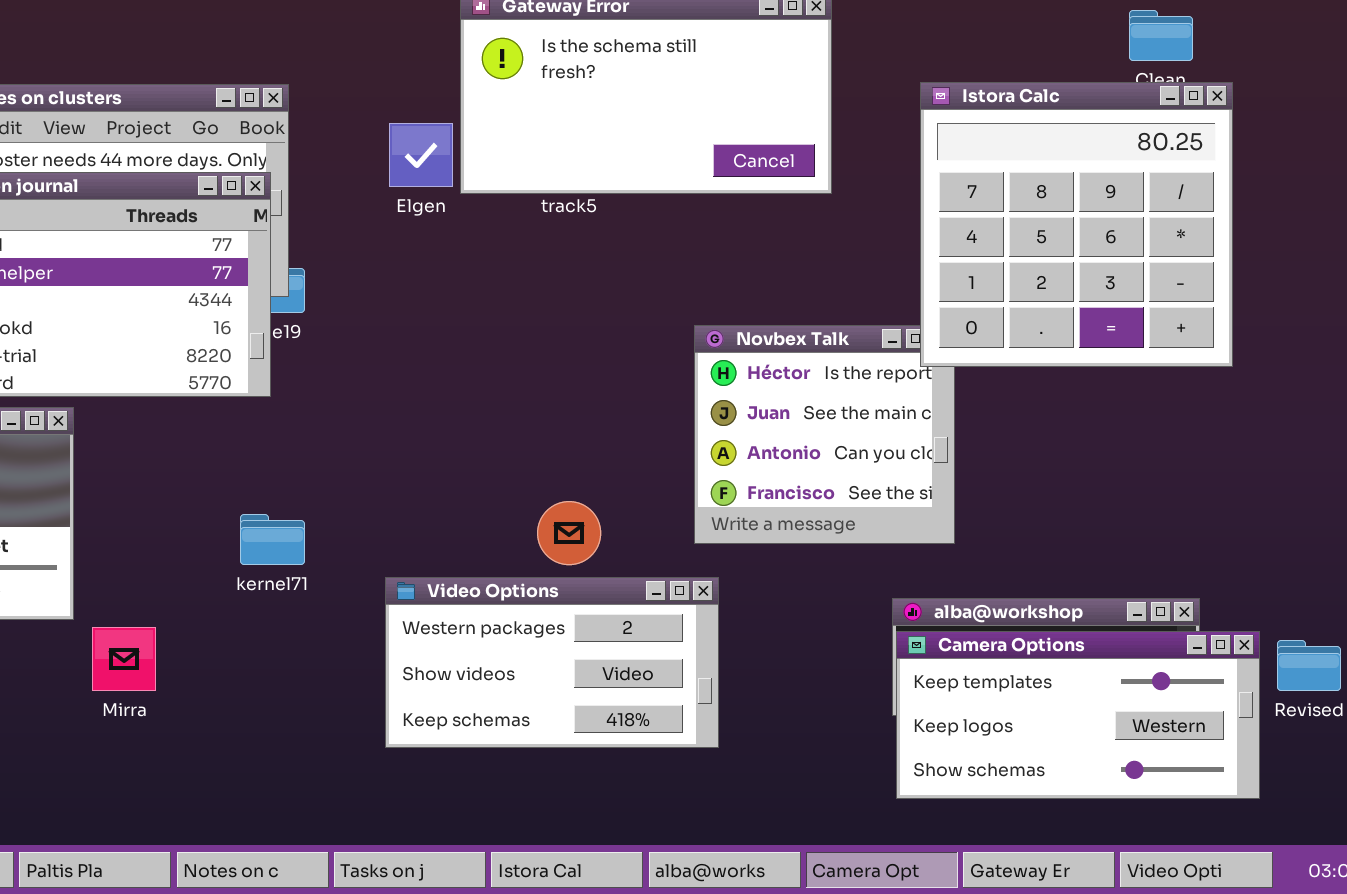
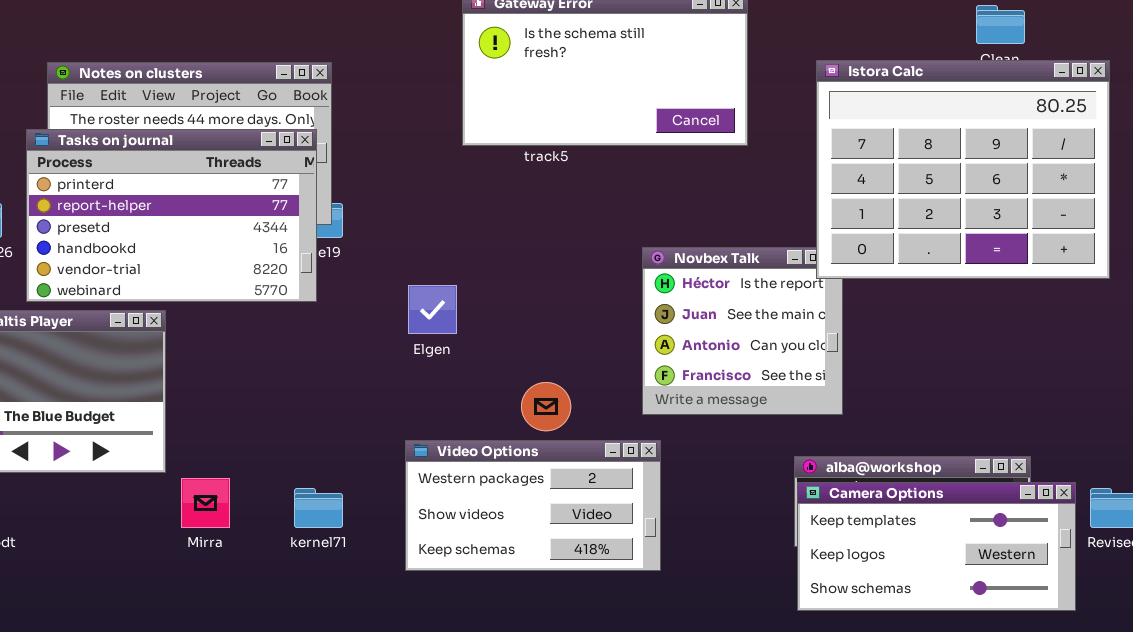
Istora Calc: [920,82,1233,367] -> [816,60,1110,279], resized
Elgen: [389,123,453,187] -> [408,285,457,334], moved
kernel71: [240,514,305,565] -> [294,488,343,528], moved

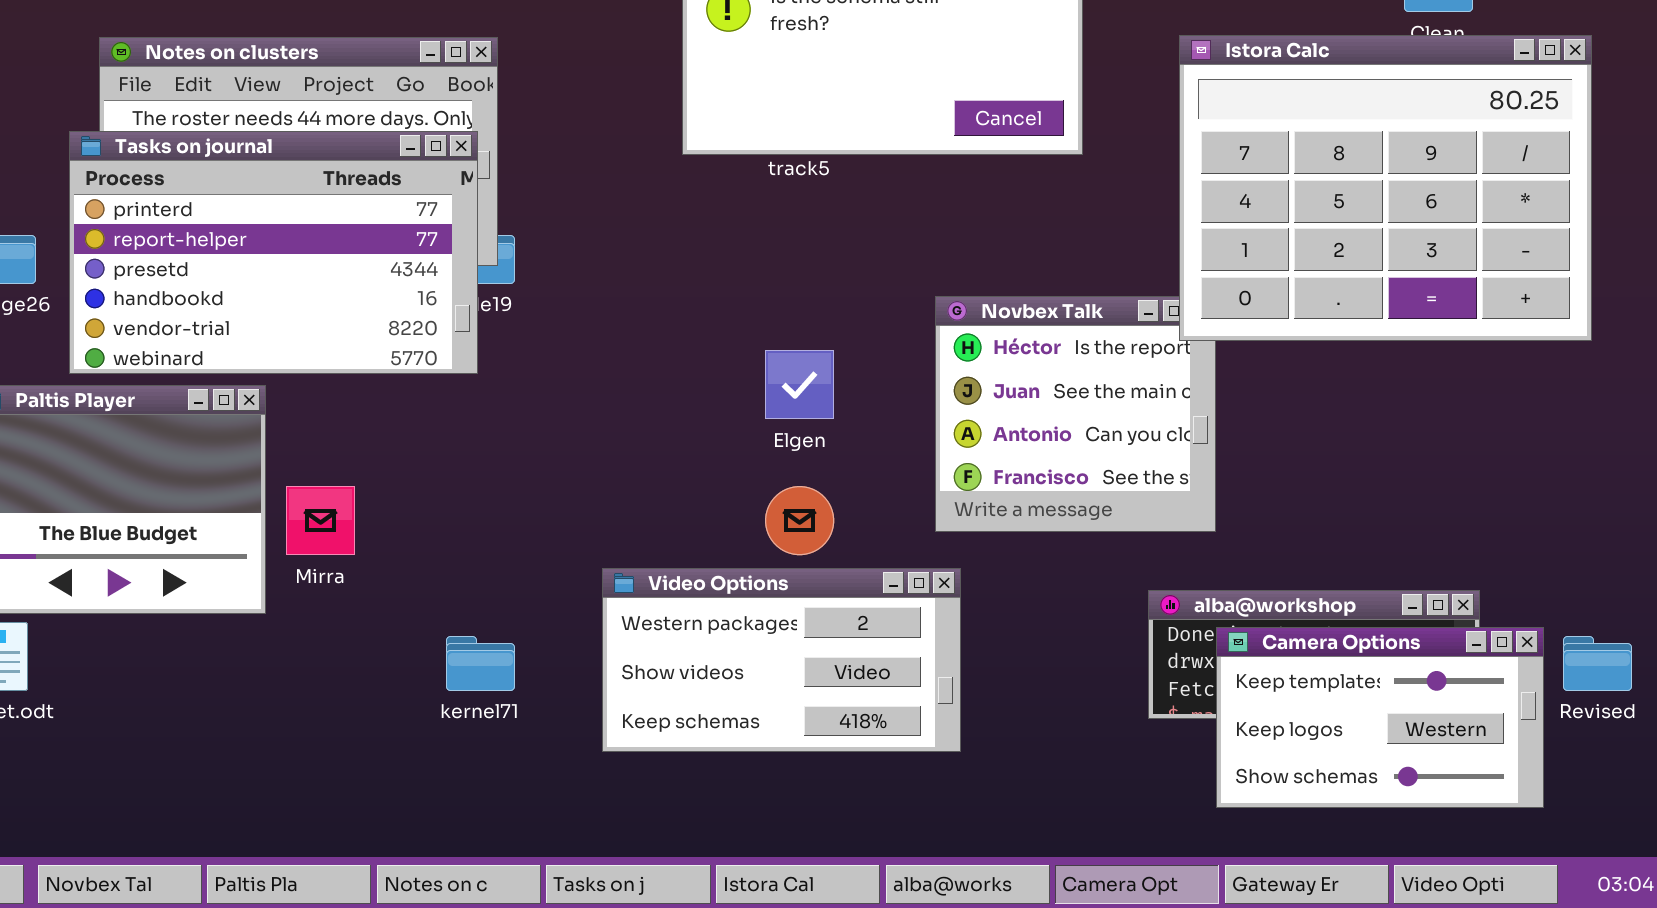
Elgen: [408,285,457,334] -> [765,350,834,419], moved
Mirra: [181,478,230,528] -> [286,486,355,555], moved
Camera Options: [797,482,1076,611] -> [1216,627,1544,808], resized

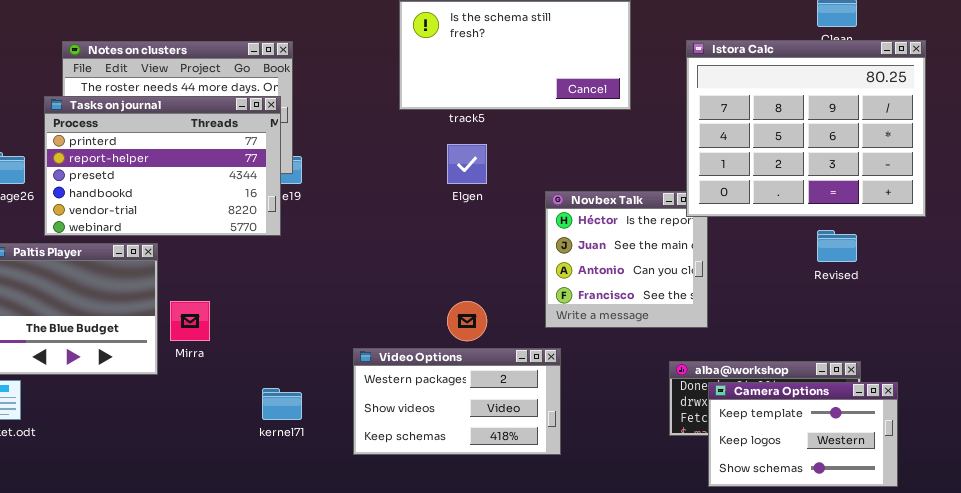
Elgen: [765,350,834,419] -> [447,144,487,184], moved
Revised: [1563,636,1632,691] -> [817,230,857,262], moved

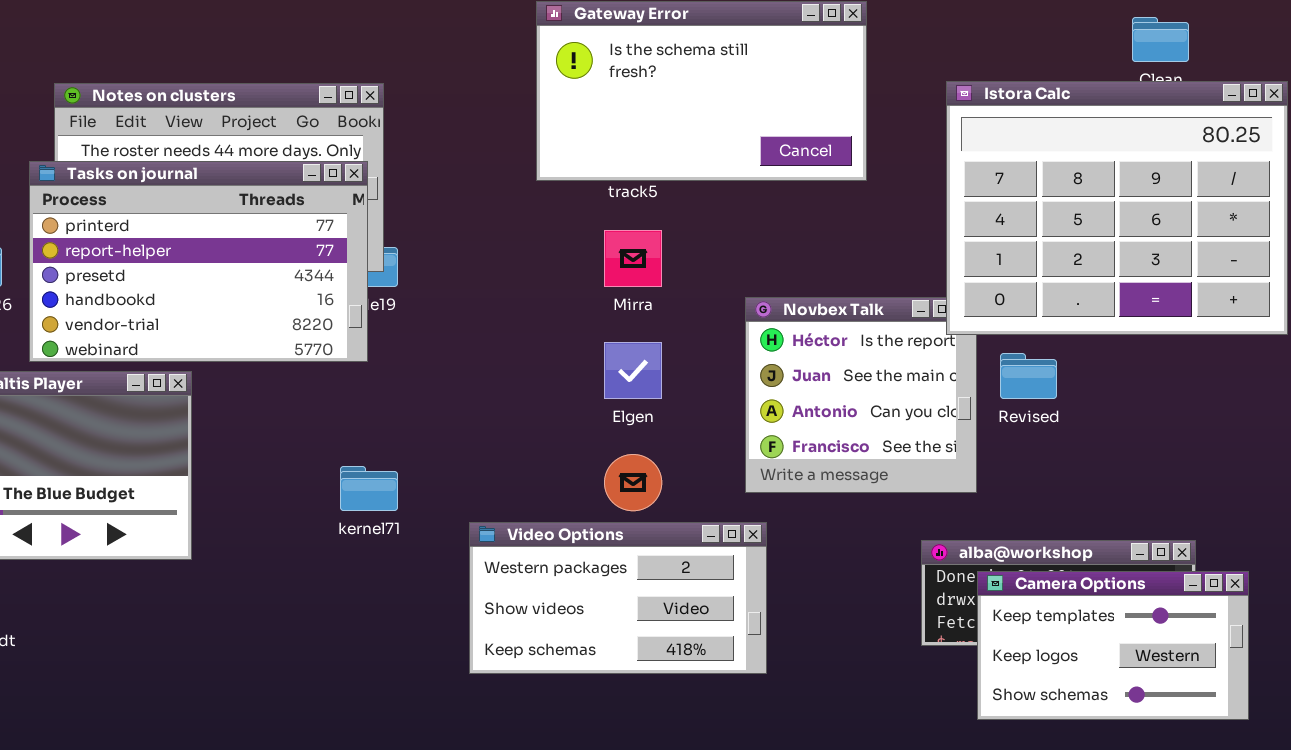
Elgen: [447,144,487,184] -> [604,342,662,399], moved
Revised: [817,230,857,262] -> [1000,353,1057,399], moved
Mirra: [170,301,210,341] -> [604,230,662,287], moved
kernel71: [262,388,302,420] -> [340,466,398,511], moved

